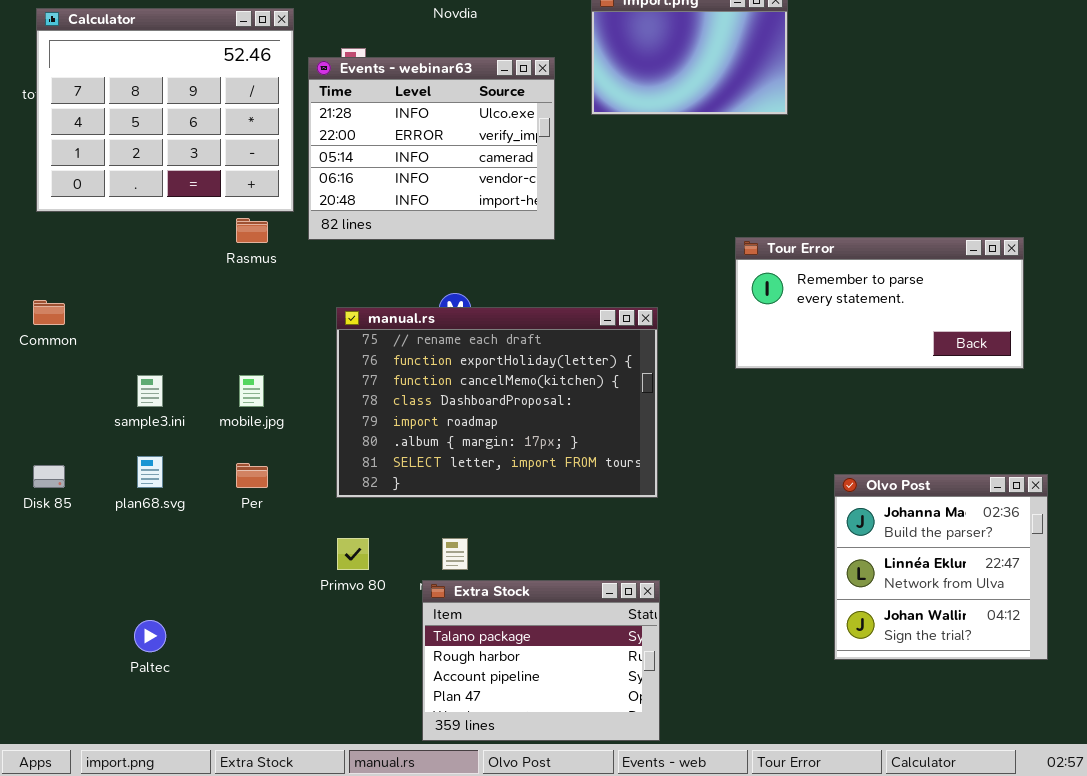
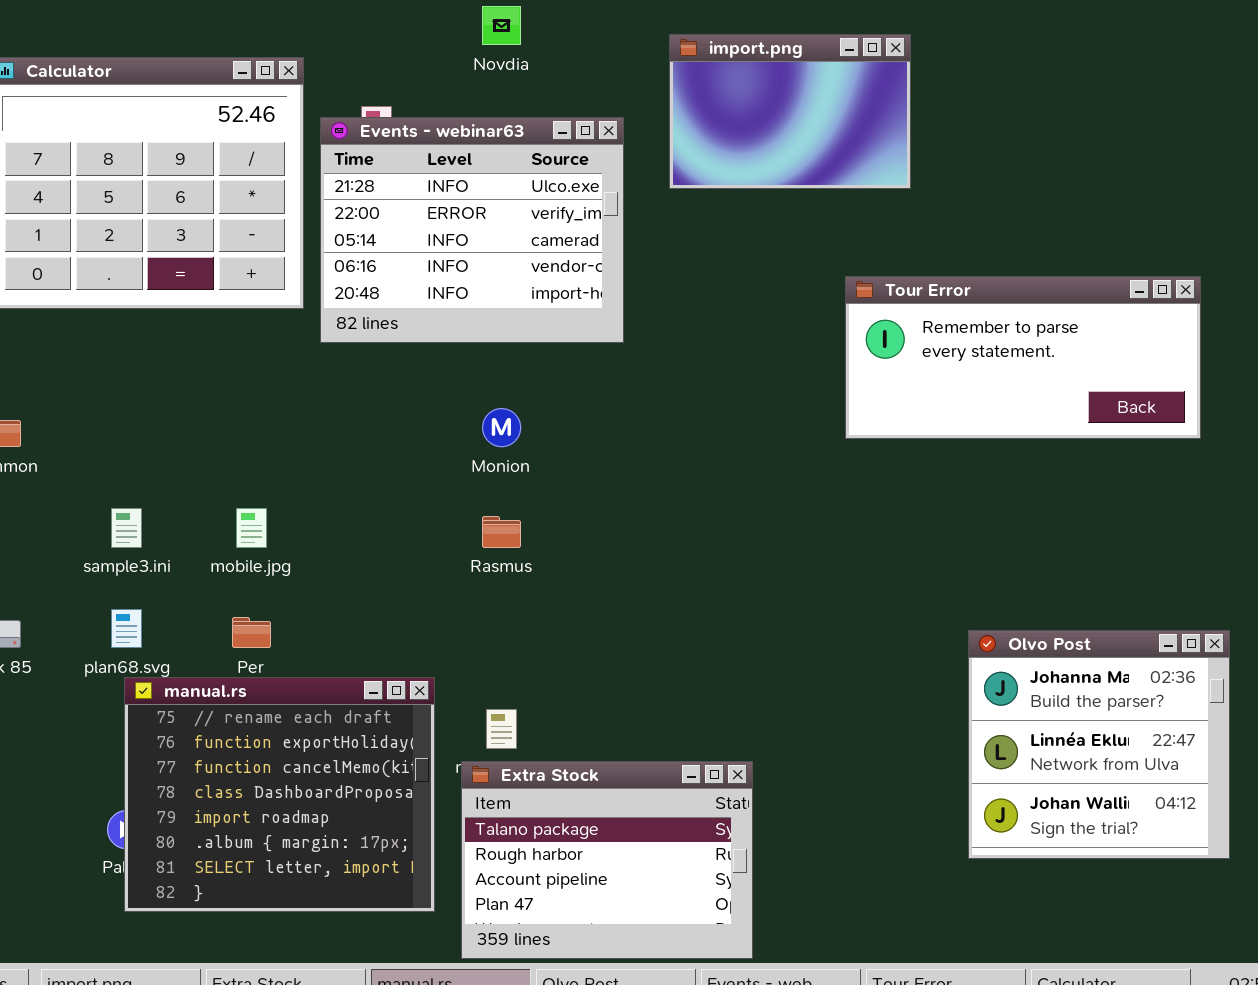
Rasmus: [236,218,268,243] -> [482,516,521,548], moved
Tour Error: [735,237,1024,369] -> [845,276,1201,439], moved
manual.rs: [336,307,658,498] -> [124,677,435,912], moved, resized

